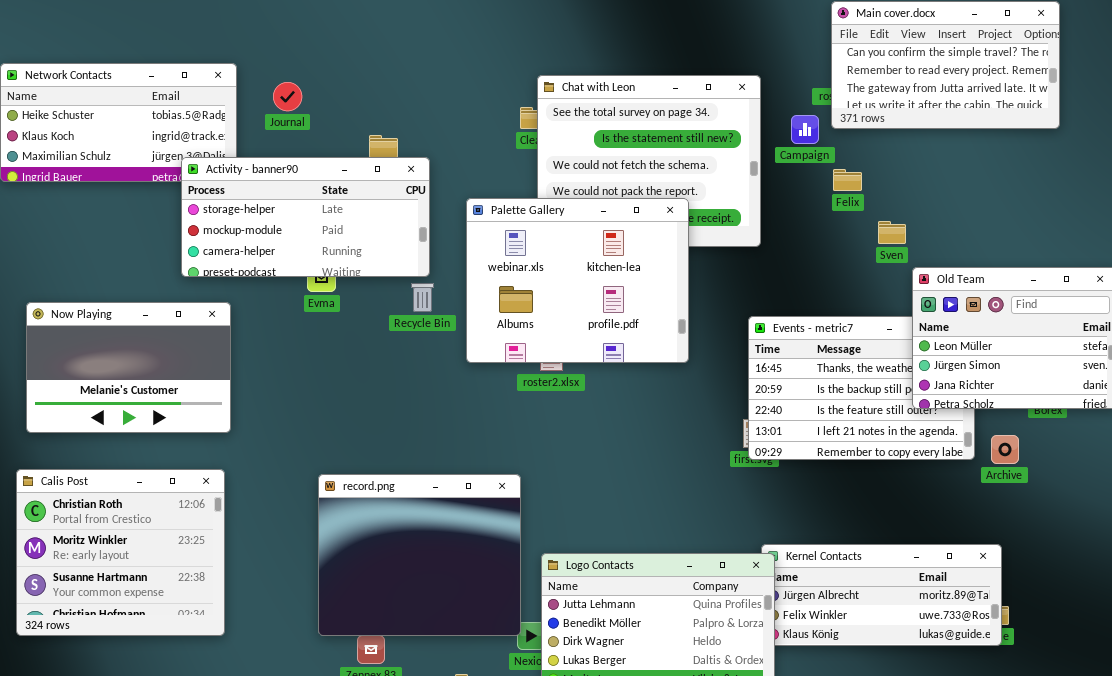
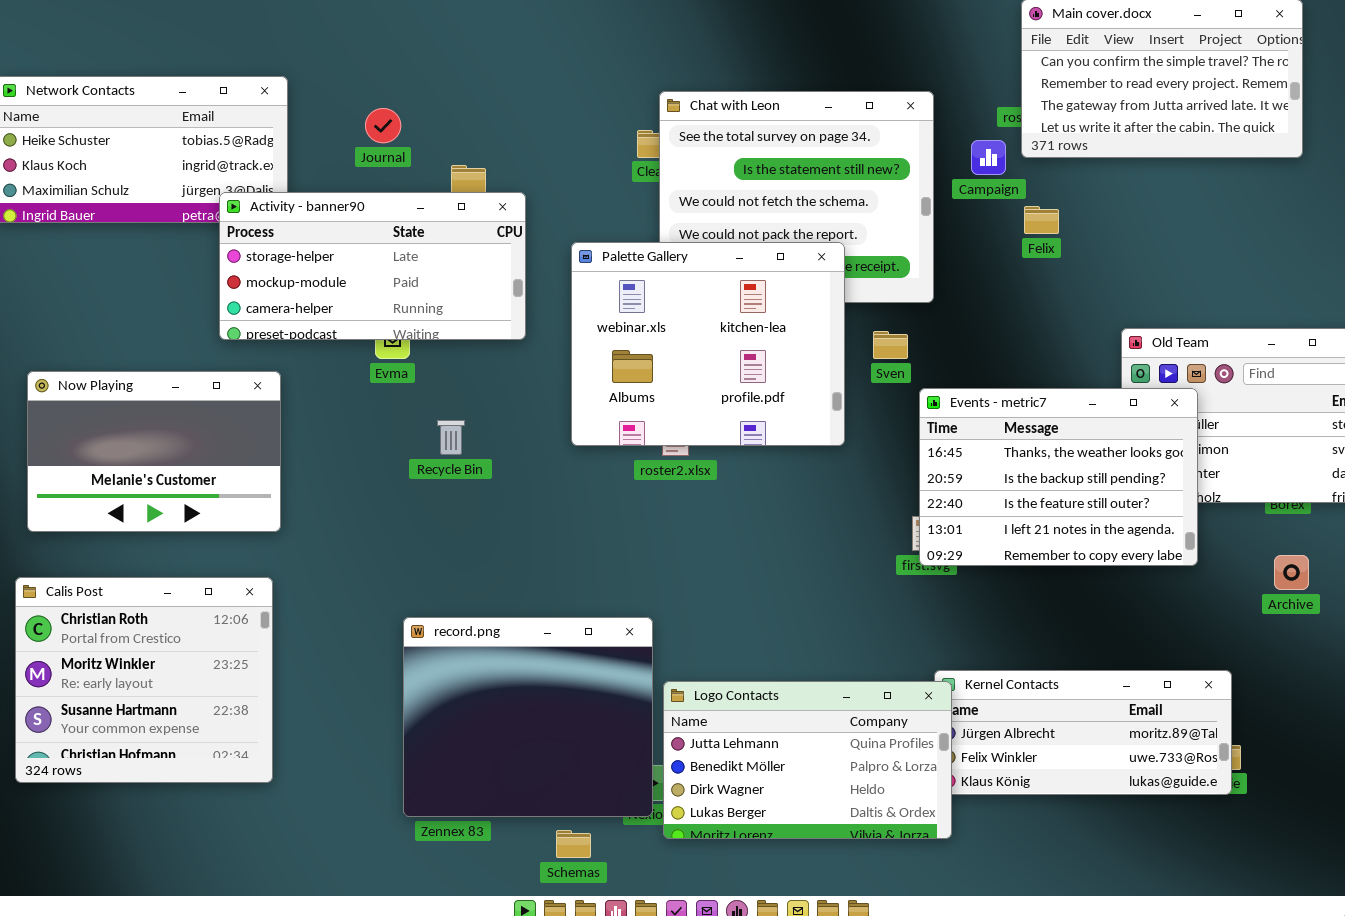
Journal: [273,82,302,111] -> [365,108,401,143], moved
Sven: [878,221,906,244] -> [873,331,908,359], moved
Recycle Bin: [411,283,434,312] -> [437,420,465,455], moved
Events - metric7: [748,316,975,460] -> [919,388,1198,566], raised
Archive: [991,435,1019,464] -> [1274,555,1309,590], moved
record.png: [318,474,521,636] -> [403,617,653,817], moved

